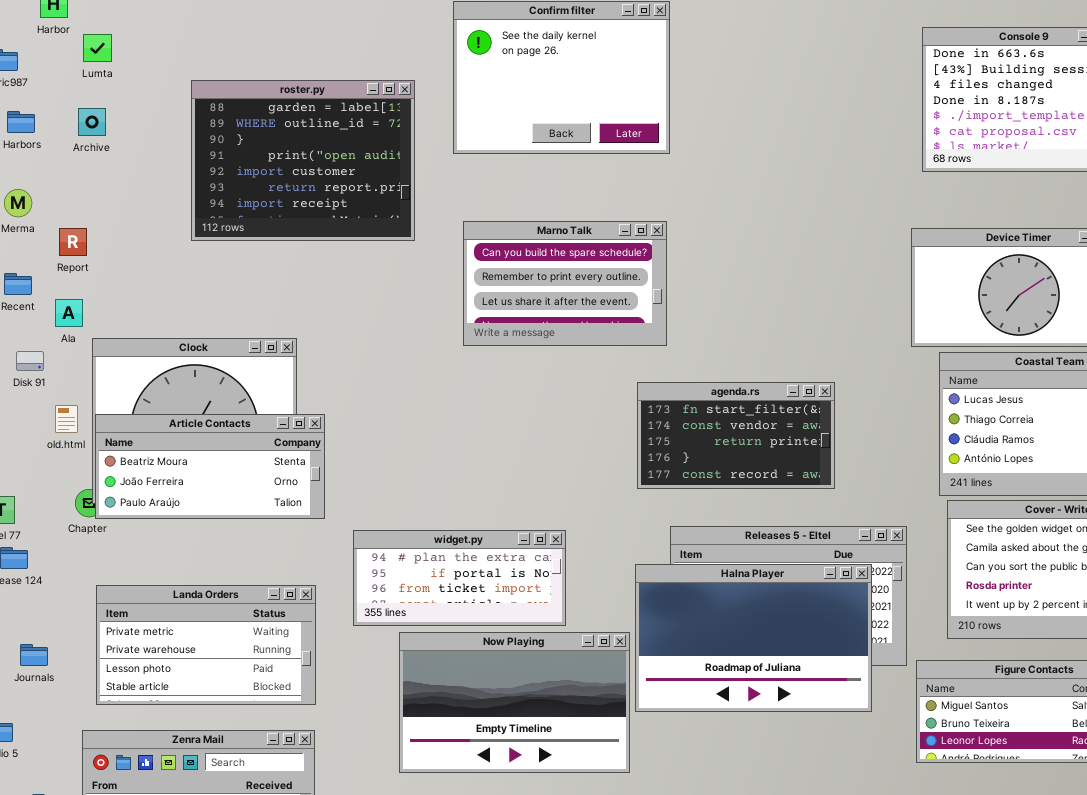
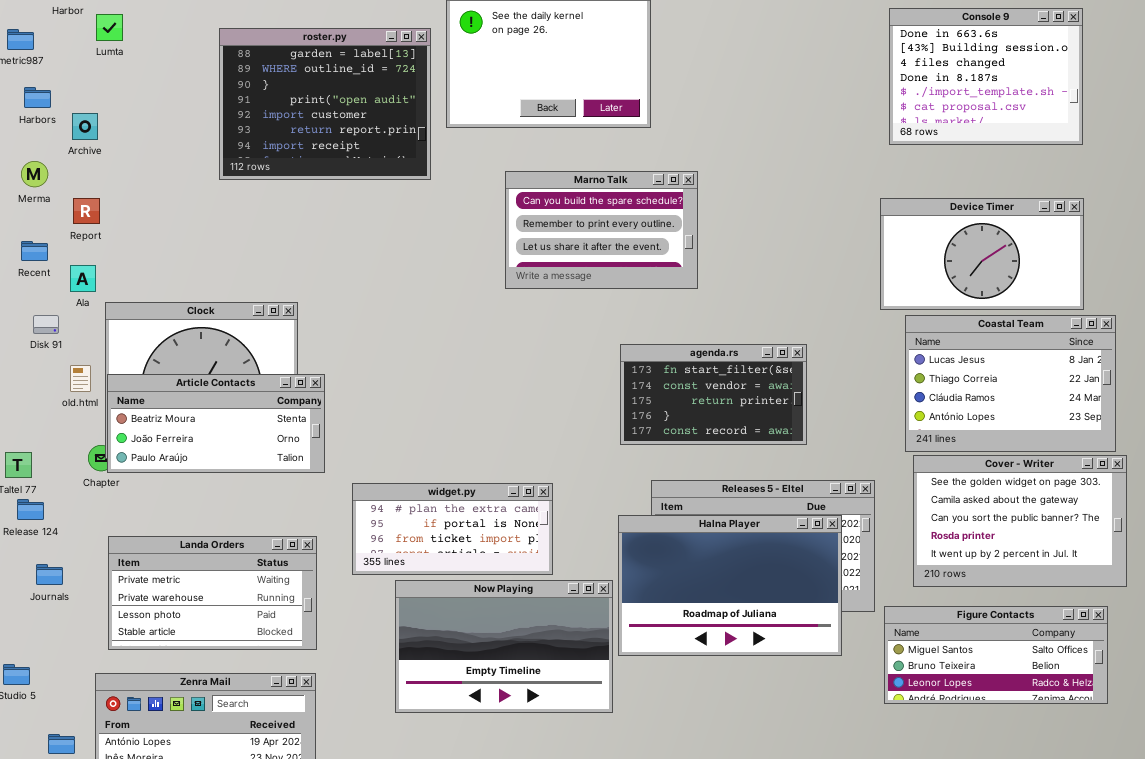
roster.py: [191,80,415,241] -> [219,28,431,180], moved
Archive: [78,108,106,136] -> [72,113,98,140], moved
Marno Talk: [463,221,667,346] -> [505,171,698,289], moved
Journals: [20,644,48,666] -> [36,564,63,585], moved

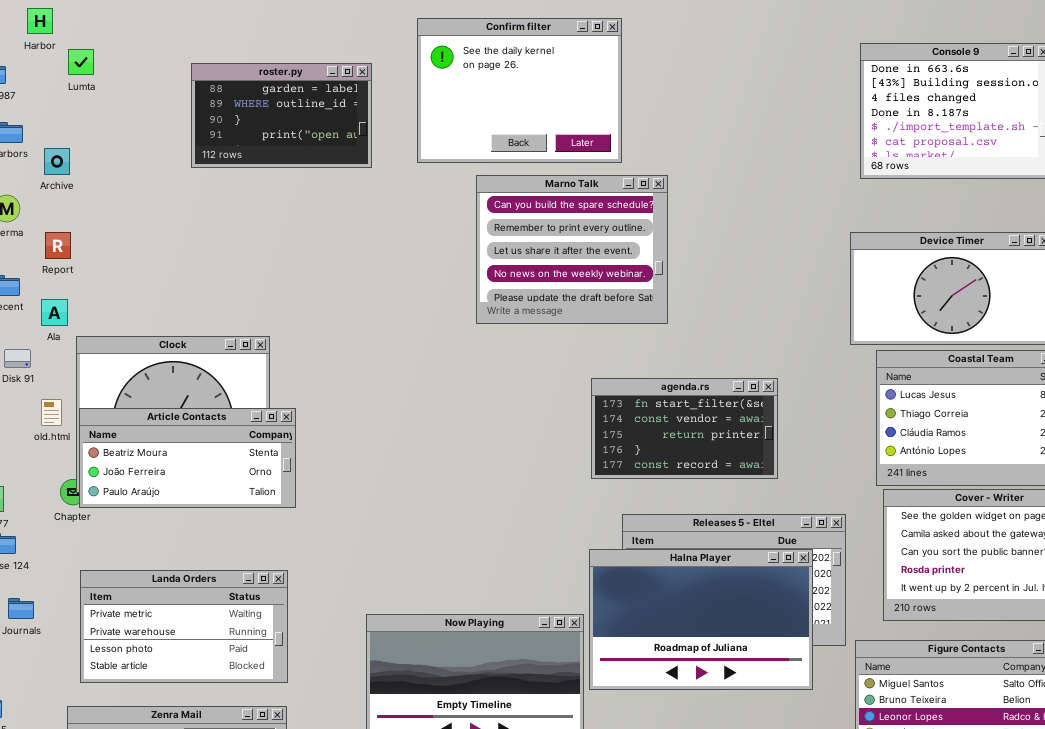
roster.py: [219,28,431,180] -> [191,63,372,168], resized
Marno Talk: [505,171,698,289] -> [476,175,668,324], resized
widget.py: [352,483,553,575] -> none, closed

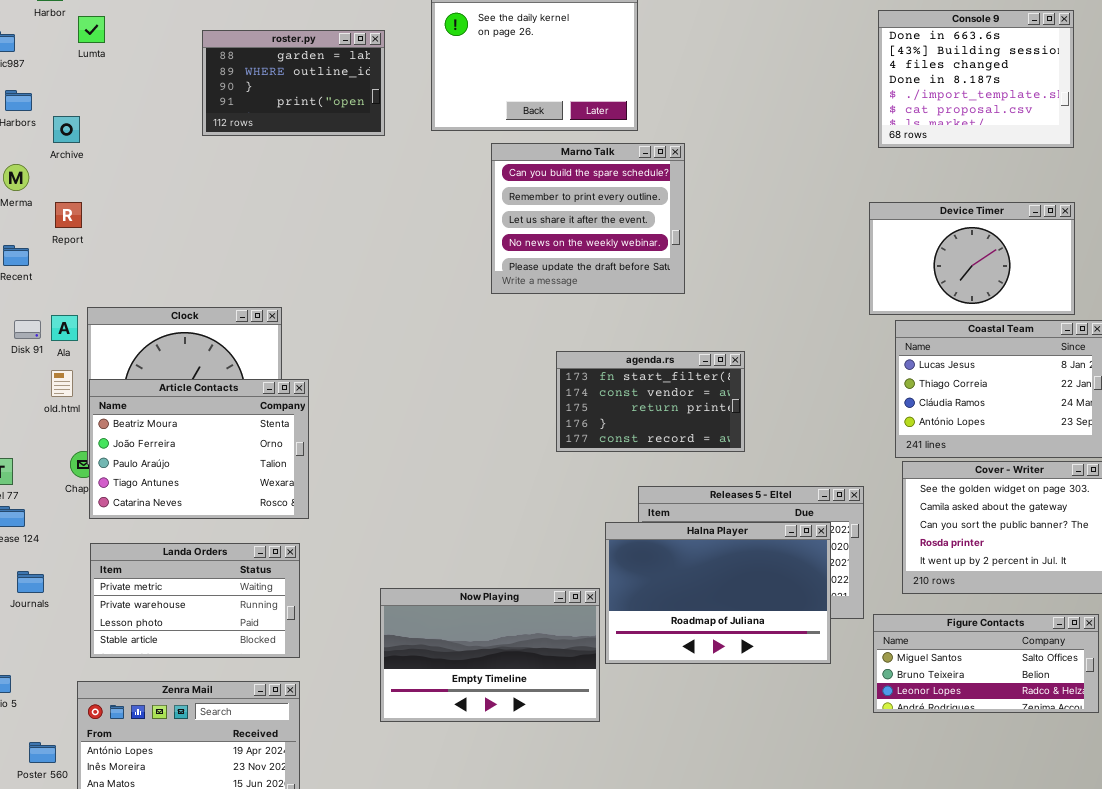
Ala: [41,299,68,326] -> [51,315,78,341], moved
agenda.rs: [591,378,778,479] -> [556,351,745,452], moved
Article Contacts: [79,408,296,508] -> [89,379,309,519], resized

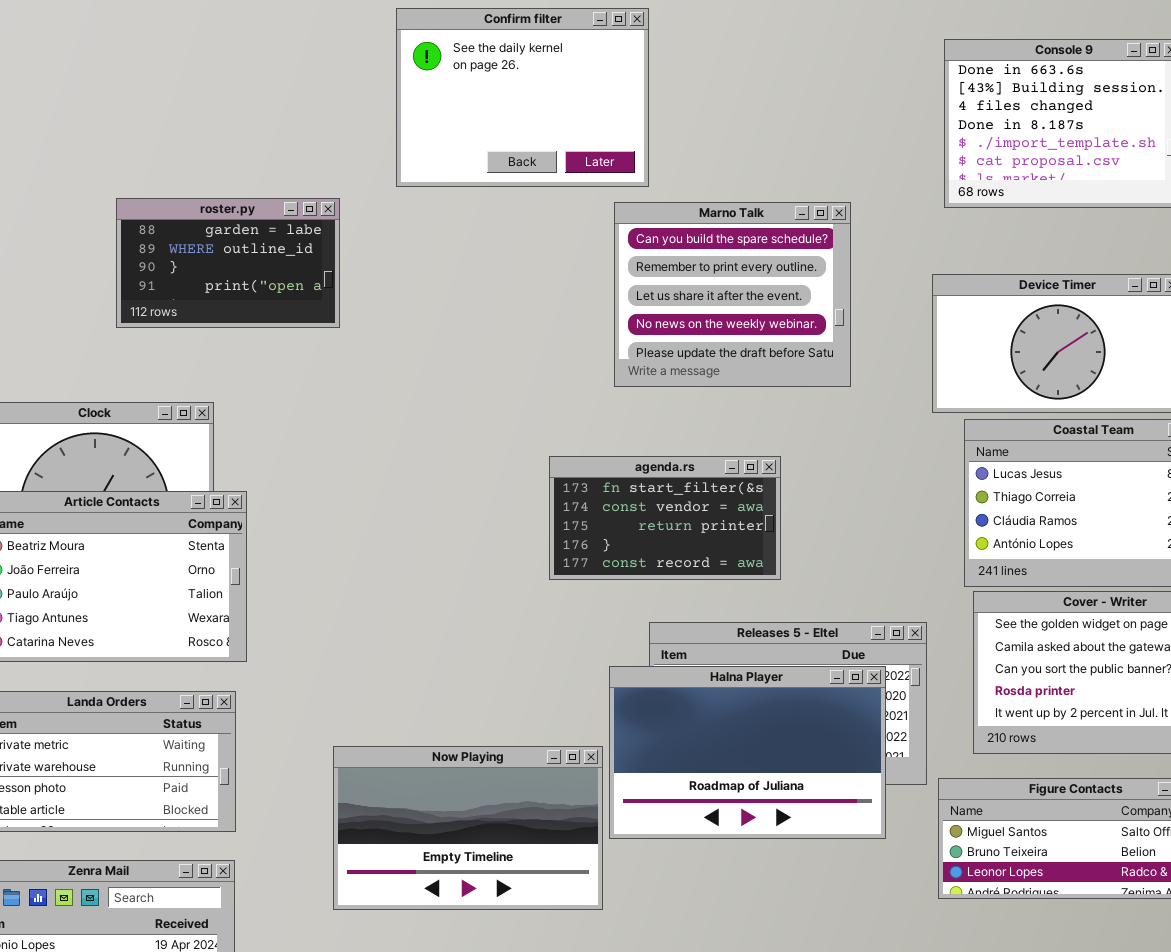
roster.py: [202,30,385,136] -> [116,198,340,328], moved
Marno Talk: [491,143,685,294] -> [614,202,851,387], moved

